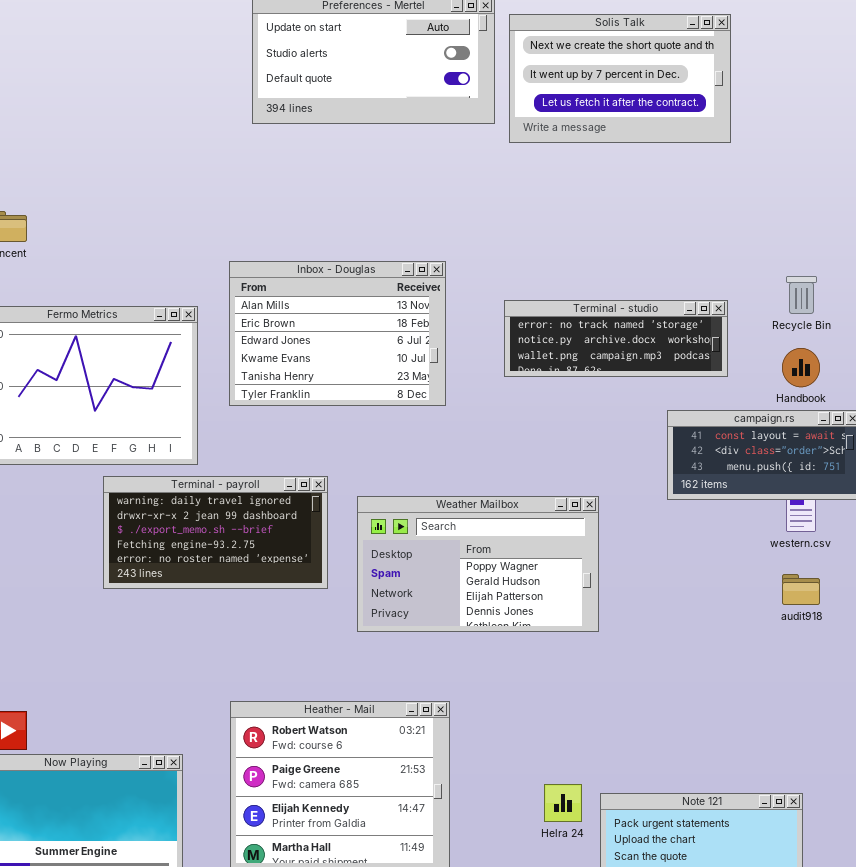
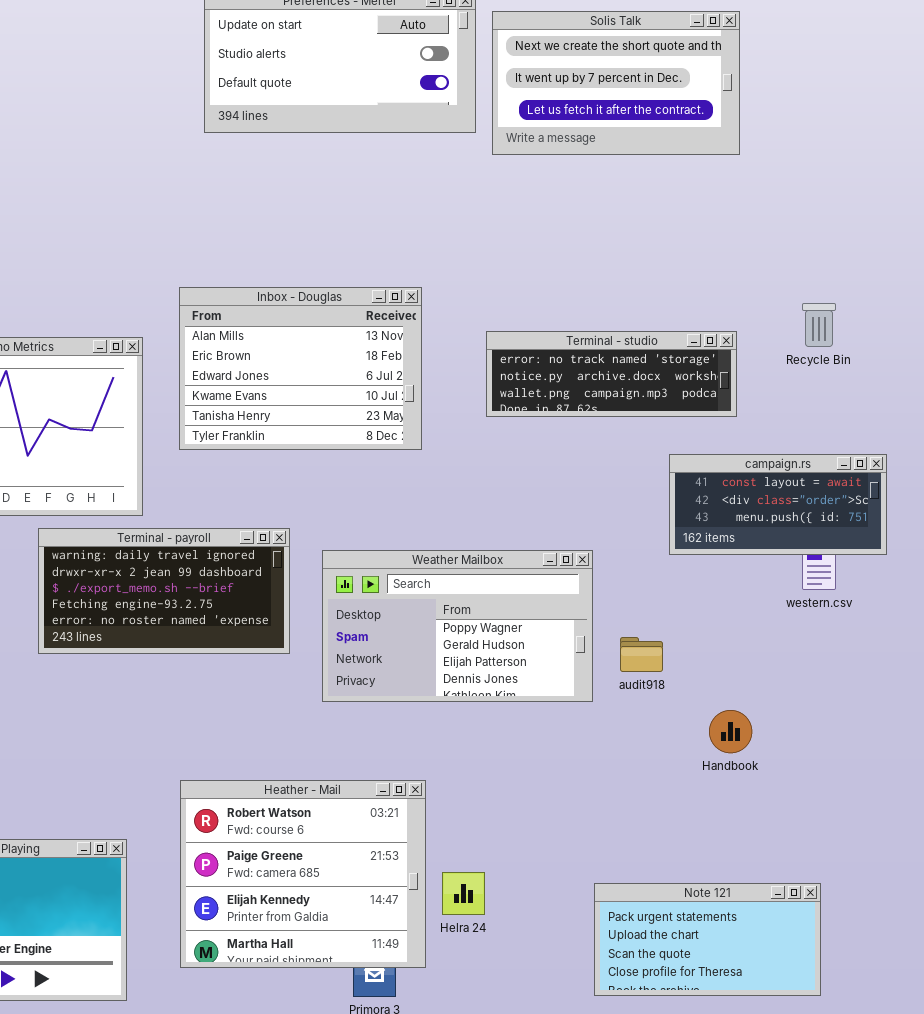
Handbook: [782,348,820,387] -> [709,710,752,753], moved
audit918: [782,574,820,605] -> [620,637,663,672], moved
Helra 24: [544,784,582,822] -> [442,872,485,915], moved

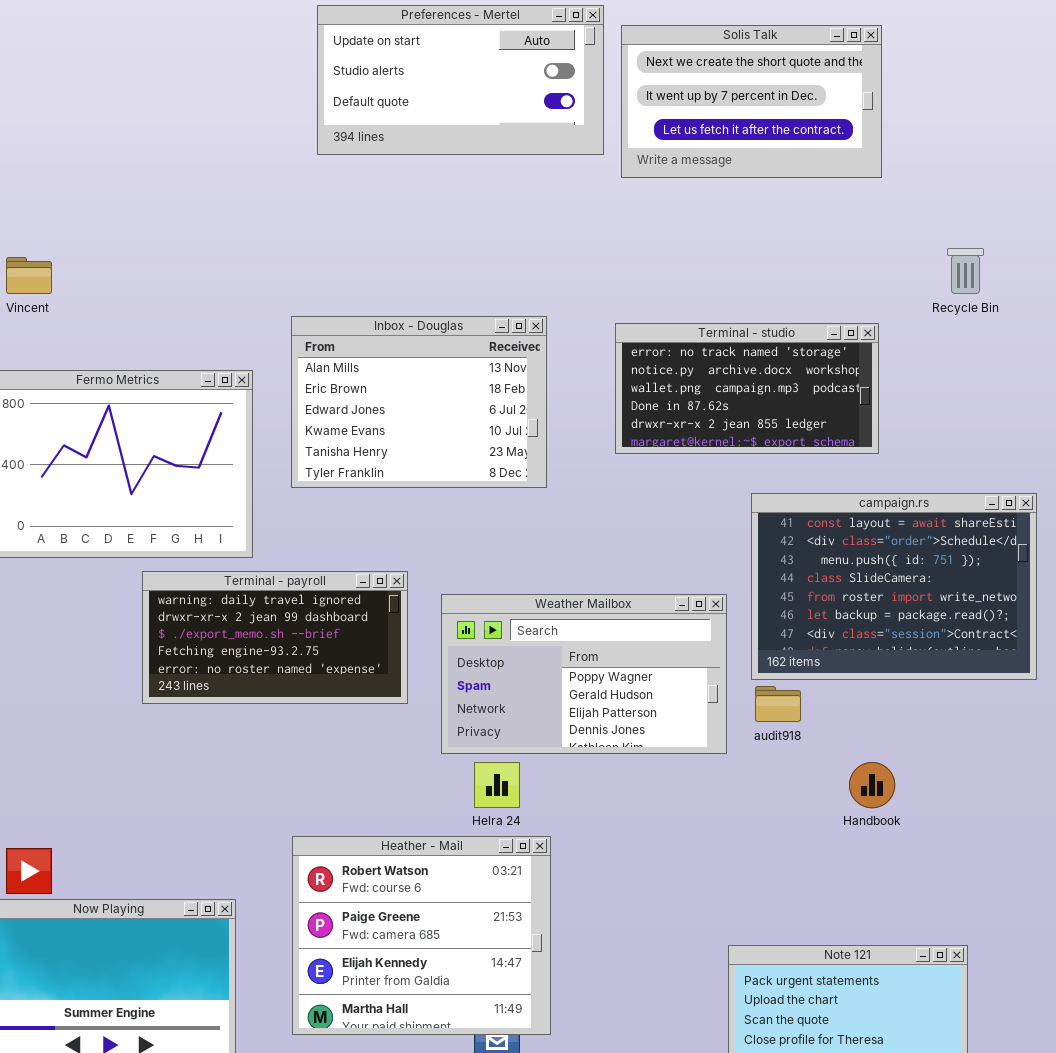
Recycle Bin: [802,303,836,347] -> [947,248,984,294], moved
Terminal - studio: [486,331,737,417] -> [615,323,879,454], resized
campaign.rs: [669,454,887,555] -> [751,493,1037,680], resized
Helra 24: [442,872,485,915] -> [474,762,520,808], moved

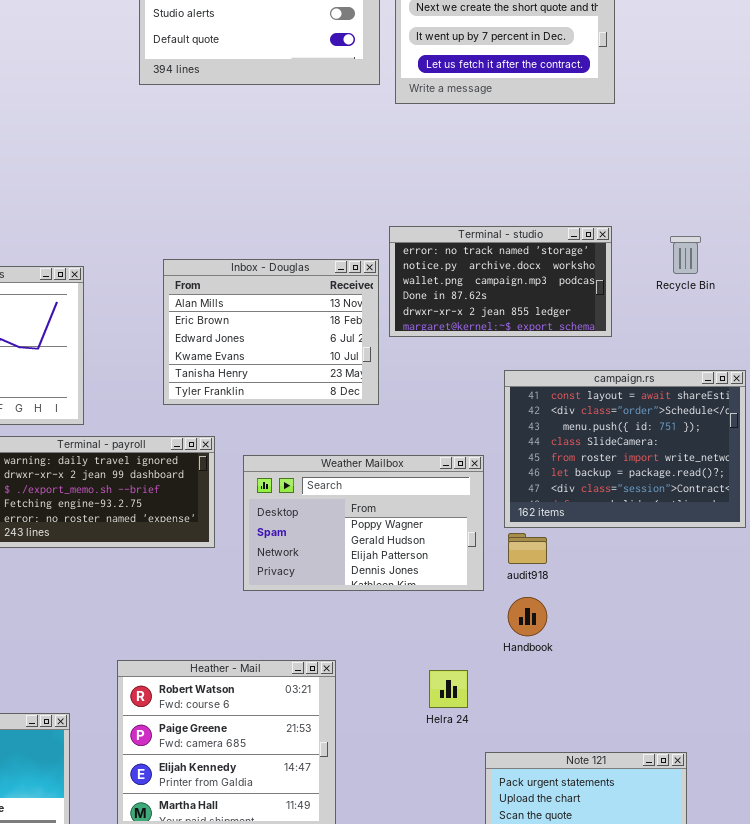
Recycle Bin: [947,248,984,294] -> [670,236,701,274], moved
Inbox - Douglas: [291,316,547,488] -> [163,259,379,405], moved
Helra 24: [474,762,520,808] -> [429,670,468,708], moved
Handbook: [849,762,895,808] -> [508,597,547,636], moved

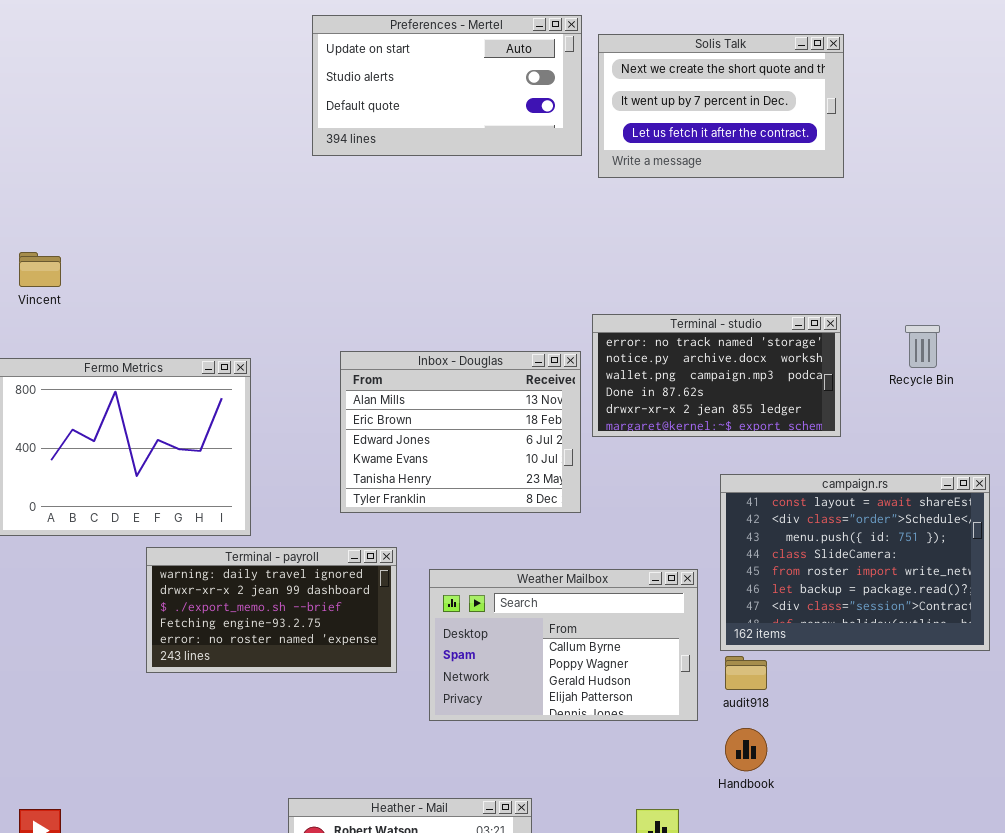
Weather Mailbox: [243,455,484,591] -> [429,569,698,721], scrolled up 1 row

